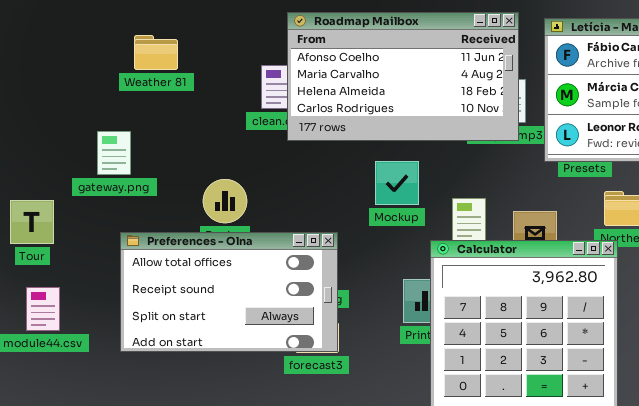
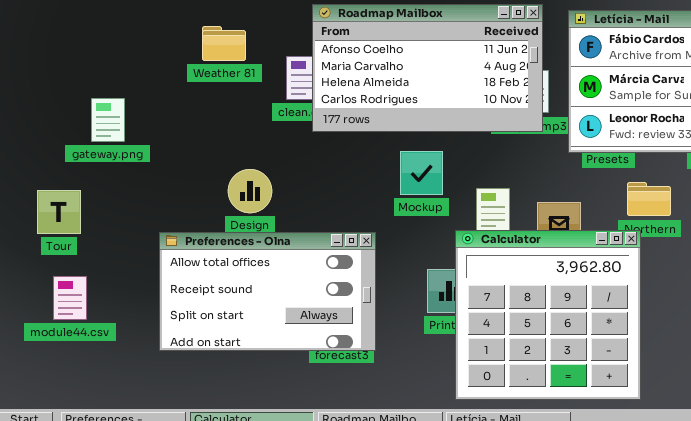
Weather 81: [134,35,178,70] -> [202,26,246,61], moved
gateway.png: [97,131,131,175] -> [91,98,125,142], moved
Preferences - Olna: [120,232,338,352] -> [159,232,376,351], moved

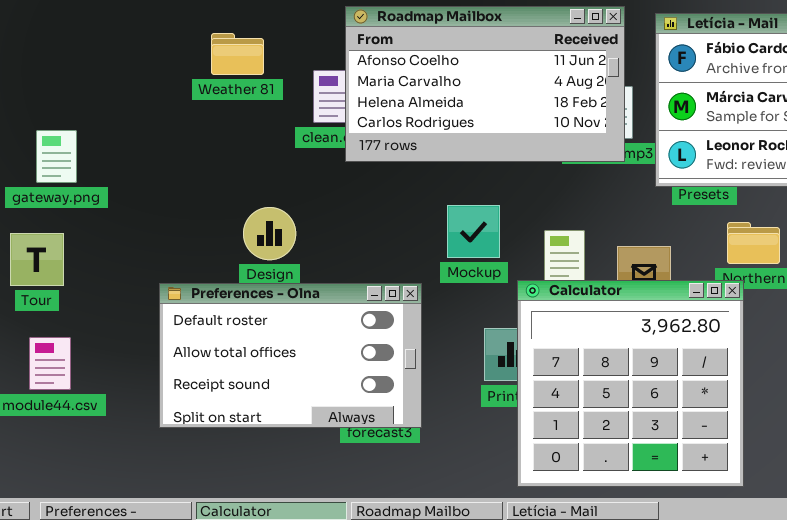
gateway.png: [91,98,125,142] -> [36,130,77,183], moved
Mockup: [400,151,443,195] -> [447,205,500,258], moved
Preferences - Olna: [159,232,376,351] -> [159,283,422,428], scrolled up 1 row

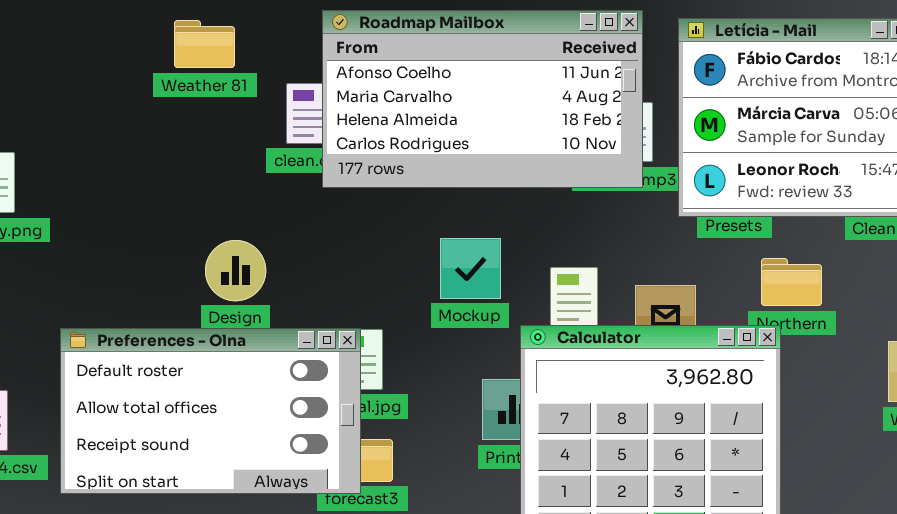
Weather 81: [211,33,264,75] -> [174,20,235,68], moved
Preferences - Olna: [159,283,422,428] -> [60,328,361,494], moved

